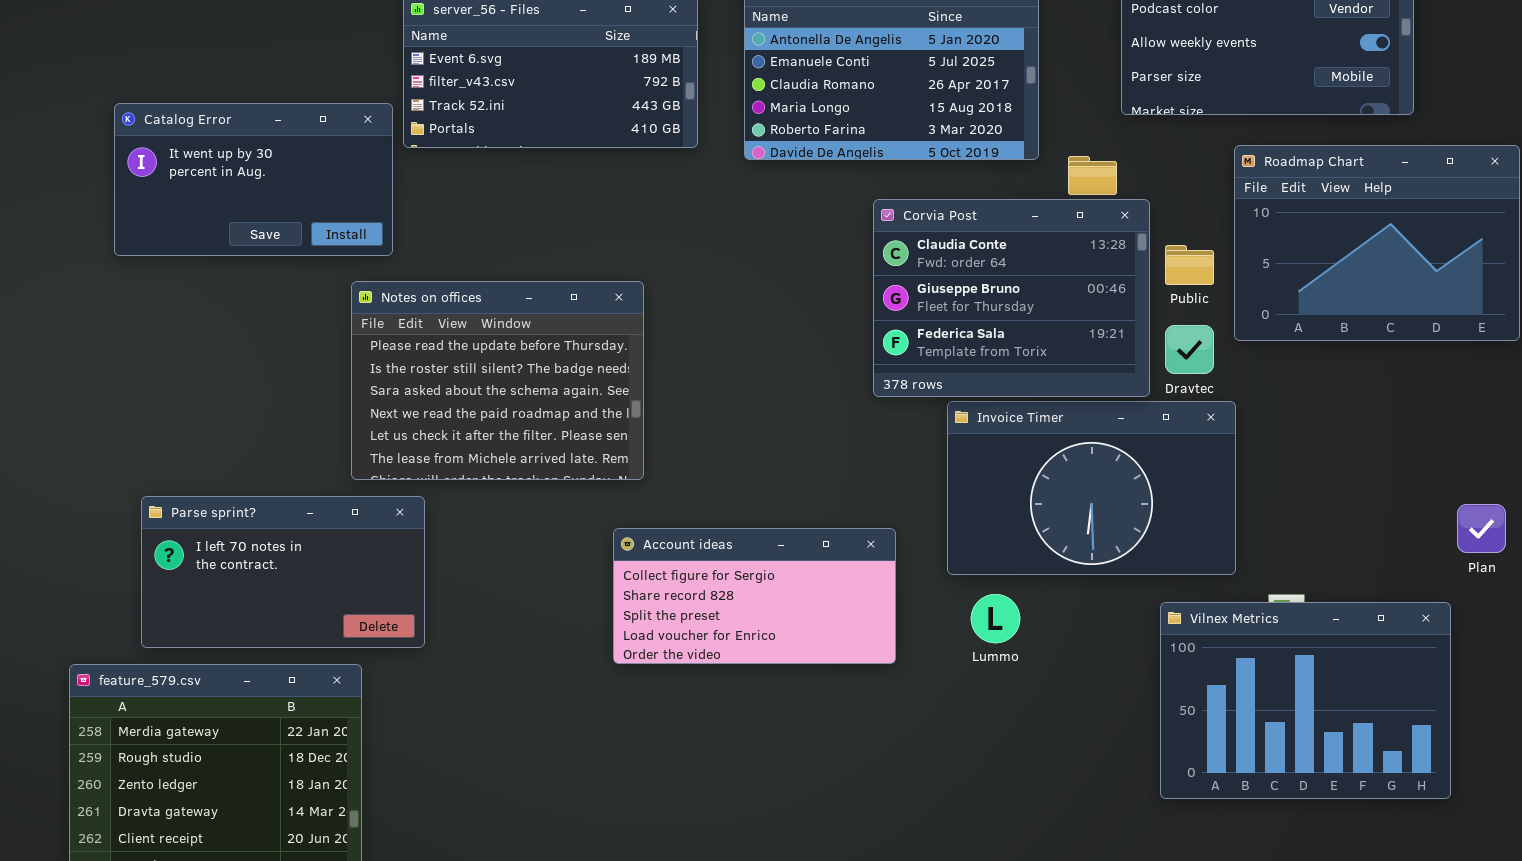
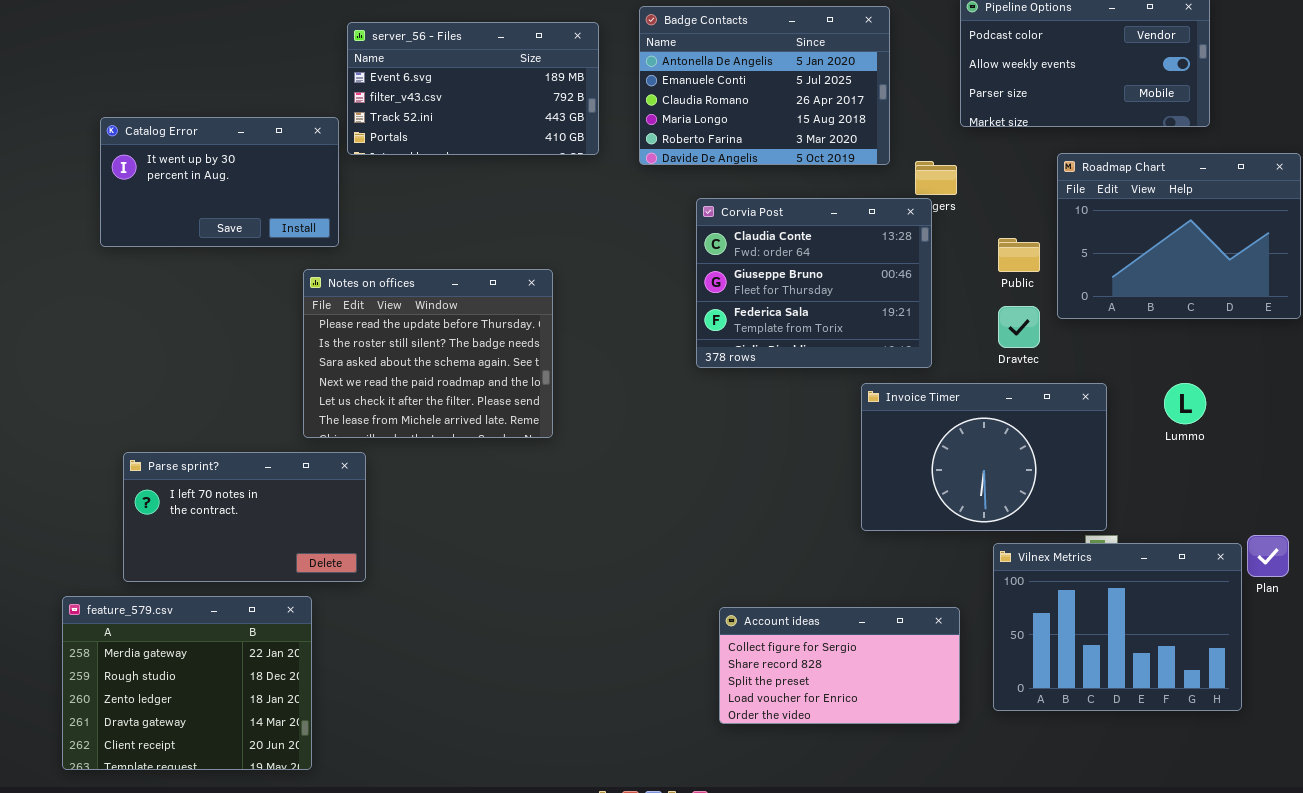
Corvia Post: [873,199,1150,397] -> [696,198,932,368], moved
Invoice Timer: [947,401,1236,575] -> [861,383,1107,531], moved
Plan: [1457,504,1506,553] -> [1247,535,1289,577], moved
Account ideas: [613,528,896,664] -> [719,607,960,724], moved
Lummo: [971,594,1020,643] -> [1164,383,1206,424], moved

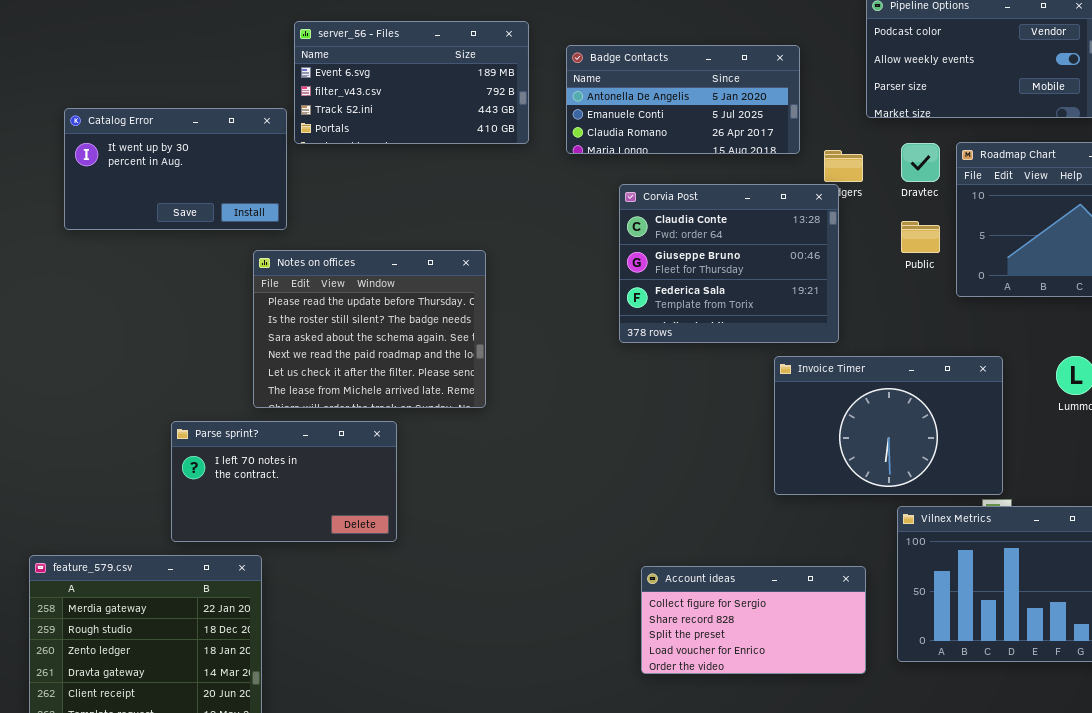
Badge Contacts: [639,6,890,165] -> [566,45,800,154], resized
Dravtec: [998,306,1040,348] -> [901,143,940,182], moved
Parse sprint?: [123,452,366,582] -> [171,421,397,542], moved

